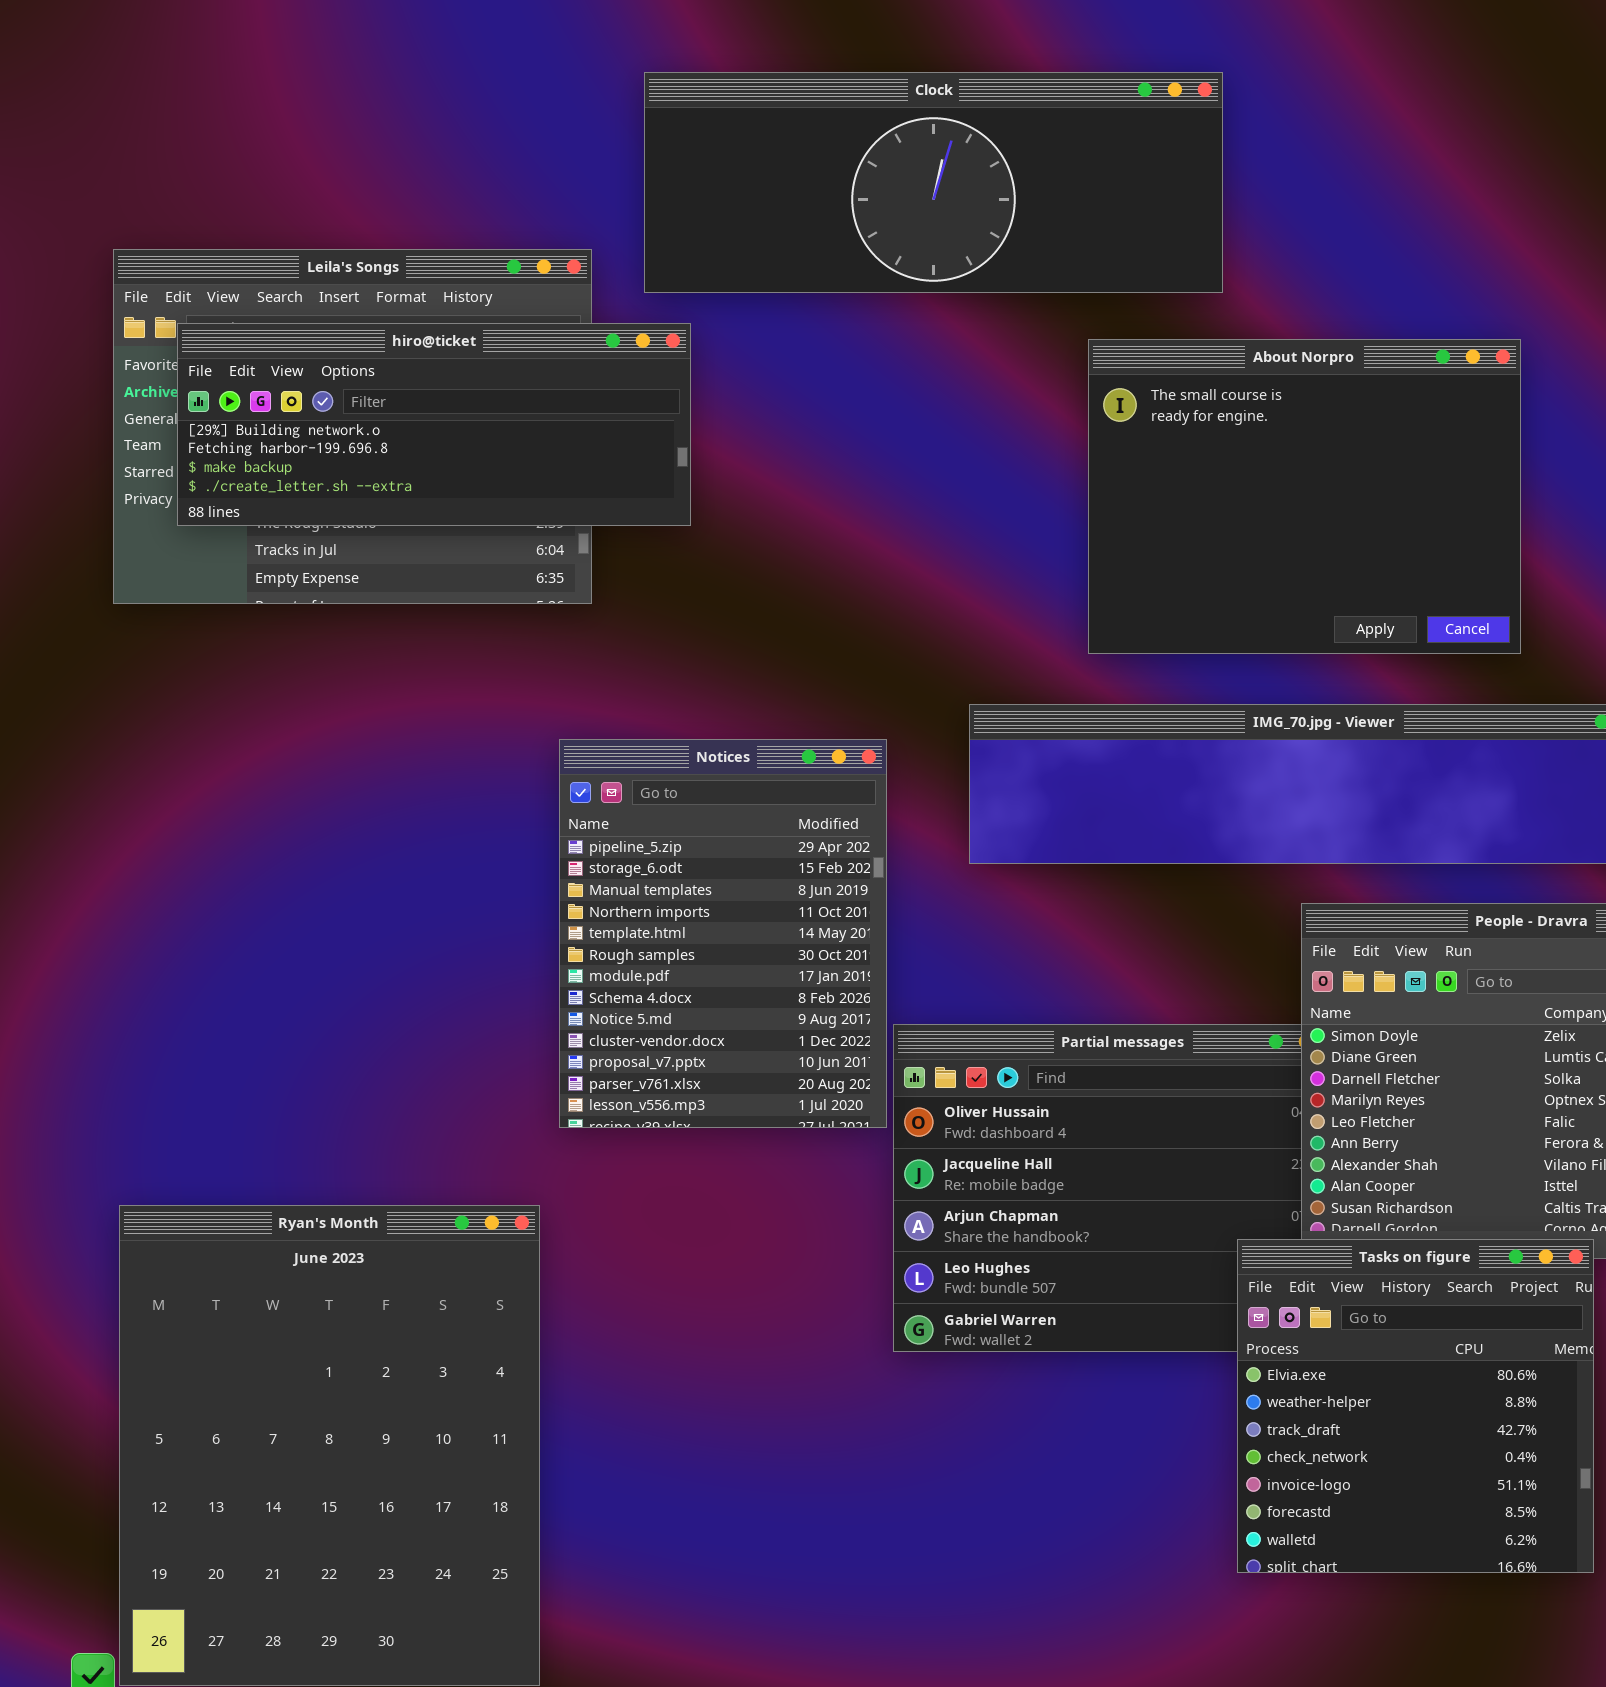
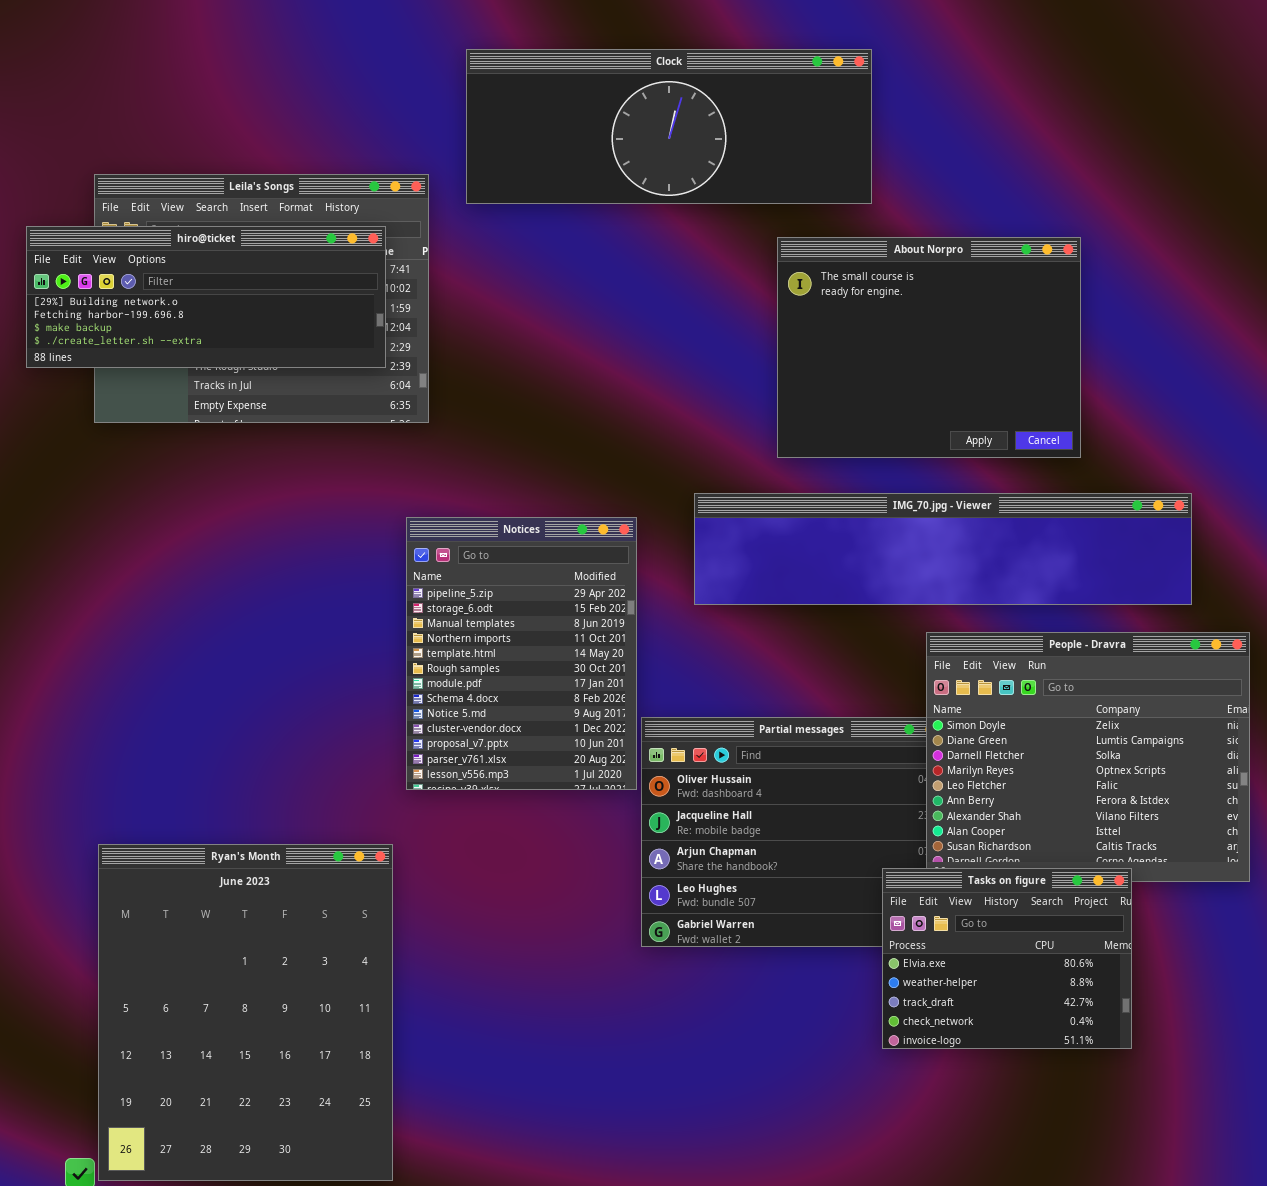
hiro@ticket: [177,323,691,526] -> [26,226,386,368], moved
Tasks on figure: [1237,1239,1594,1573] -> [882,868,1132,1049], resized

